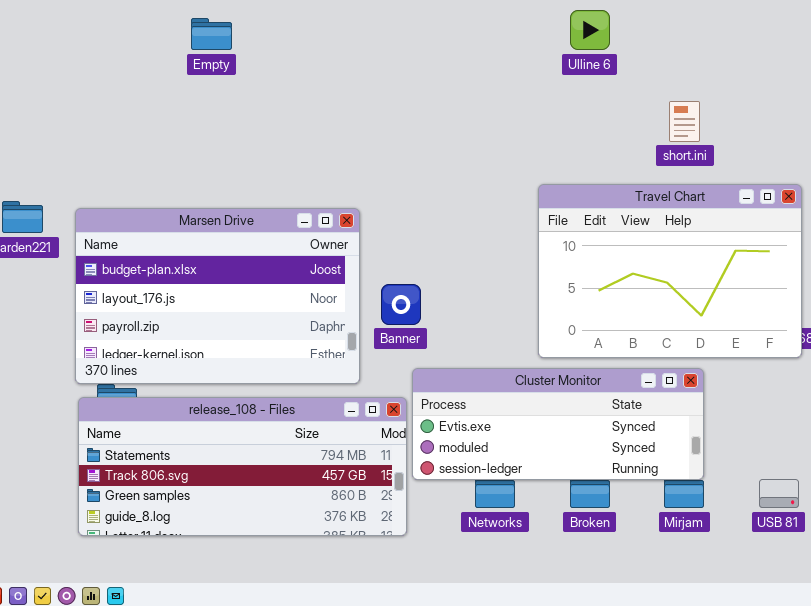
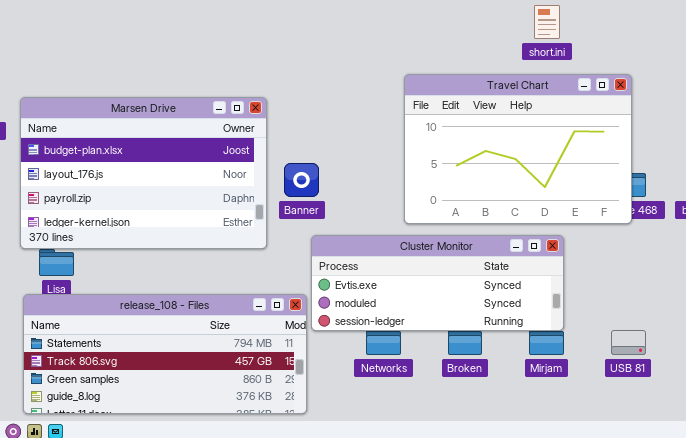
Travel Chart: [538,184,802,358] -> [404,74,632,224], moved
release_108 - Files: [78,397,407,536] -> [23,294,307,414], moved

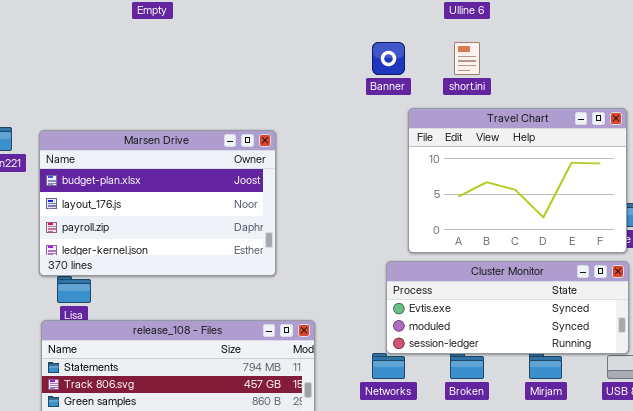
short.ini: [534,5,560,39] -> [454,42,480,75], moved
Banner: [284,163,319,197] -> [372,42,405,75], moved
Cluster Monitor: [311,235,564,331] -> [386,261,629,354], moved

